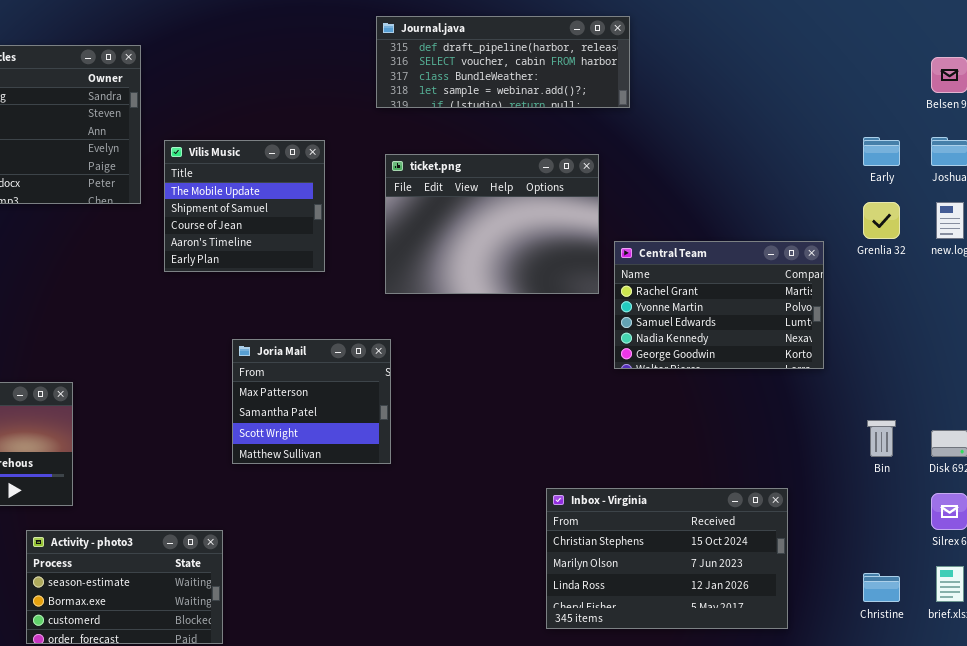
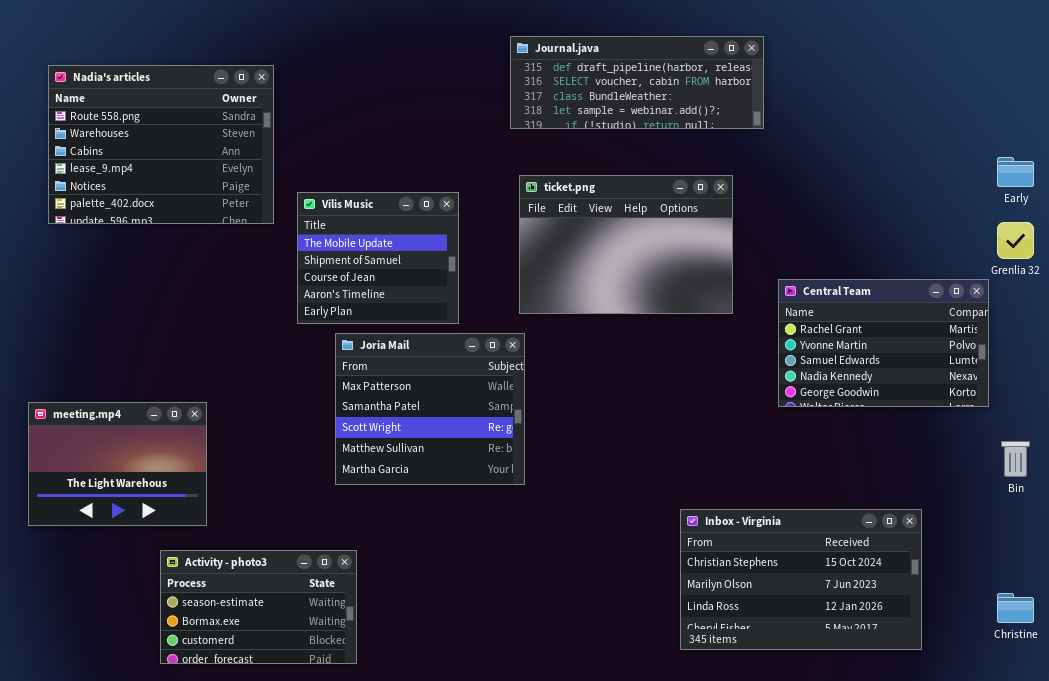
Vilis Music: [164,140,325,272] -> [297,192,459,324], moved
Central Team: [614,241,824,369] -> [778,279,989,407], moved
Joria Mail: [232,339,391,464] -> [335,333,525,485], resized

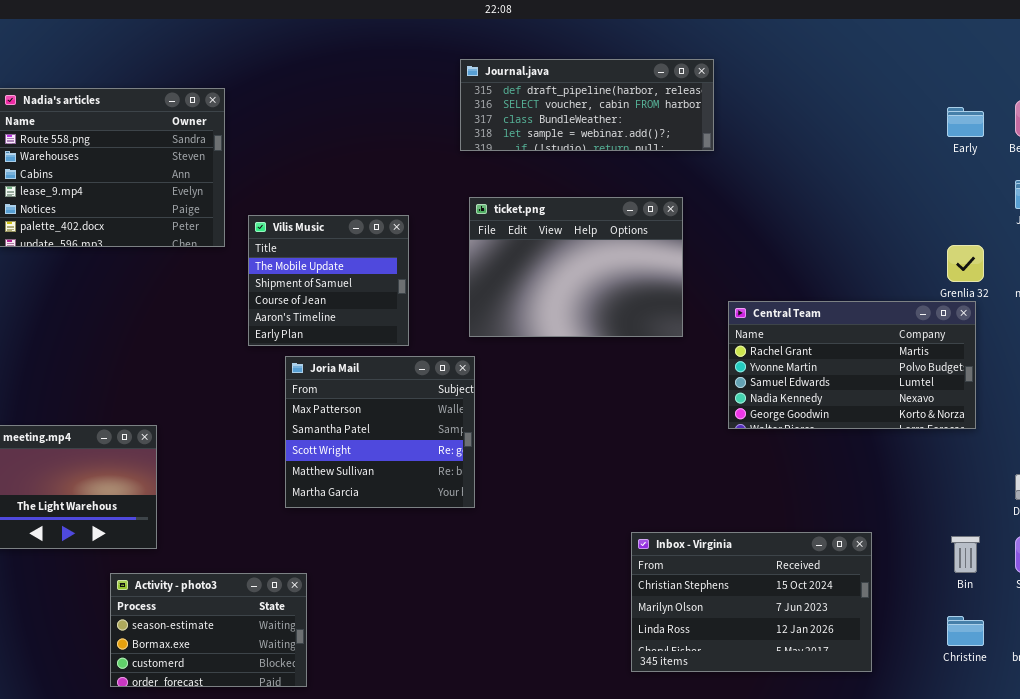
Early: [997,157,1034,187] -> [947,107,984,137], moved
Central Team: [778,279,989,407] -> [728,301,976,429], resized
Bin: [1001,441,1030,477] -> [951,536,980,573], moved

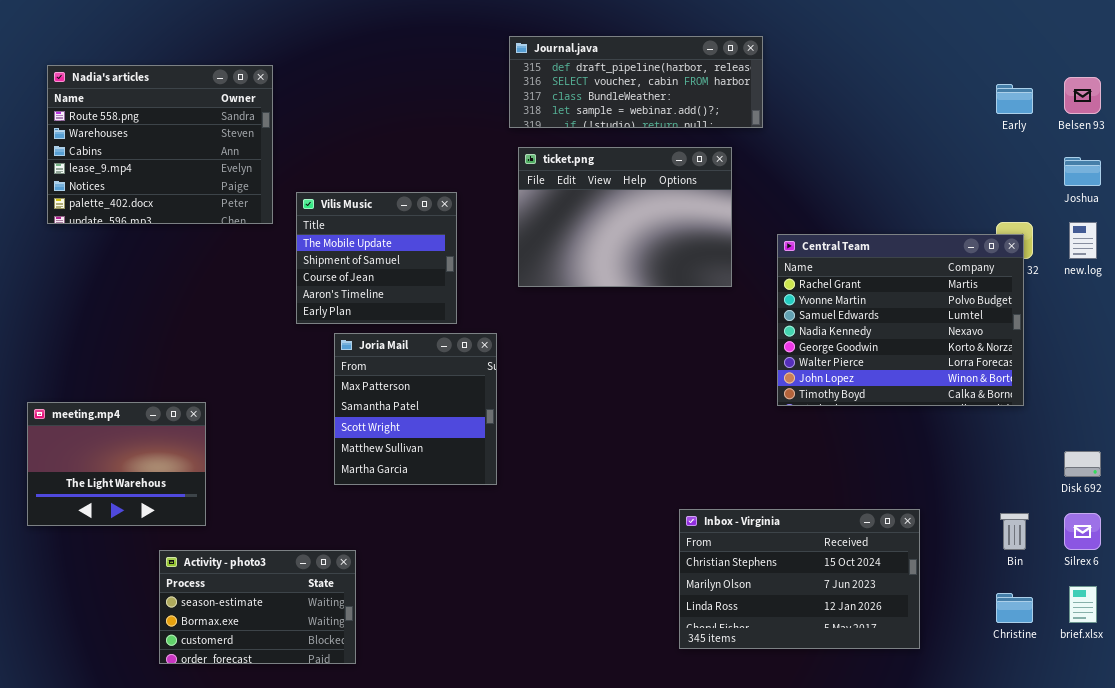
ticket.png: [469,197,683,337] -> [518,147,732,287], moved
Central Team: [728,301,976,429] -> [777,234,1024,406], resized
Joria Mail: [285,356,475,508] -> [334,333,497,485], resized

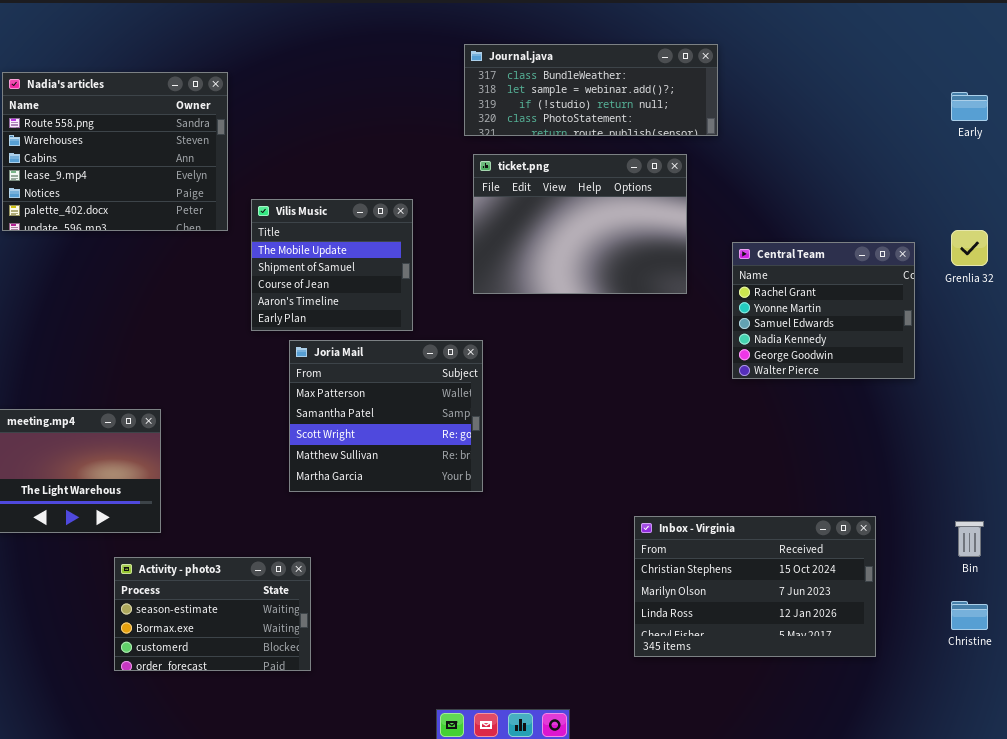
Journal.java: [509,36,763,128] -> [464,44,718,136], scrolled down 2 rows
Central Team: [777,234,1024,406] -> [732,242,915,379], resized
Joria Mail: [334,333,497,485] -> [289,340,483,492], resized

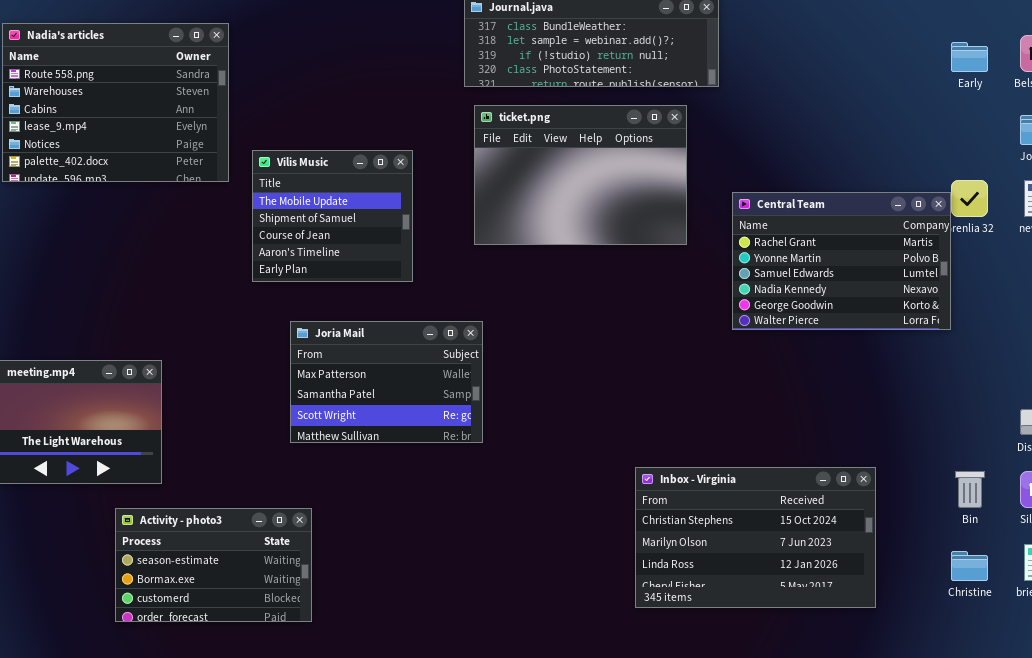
Central Team: [732,242,915,379] -> [732,192,951,330], resized
Joria Mail: [289,340,483,492] -> [290,321,483,443], resized

